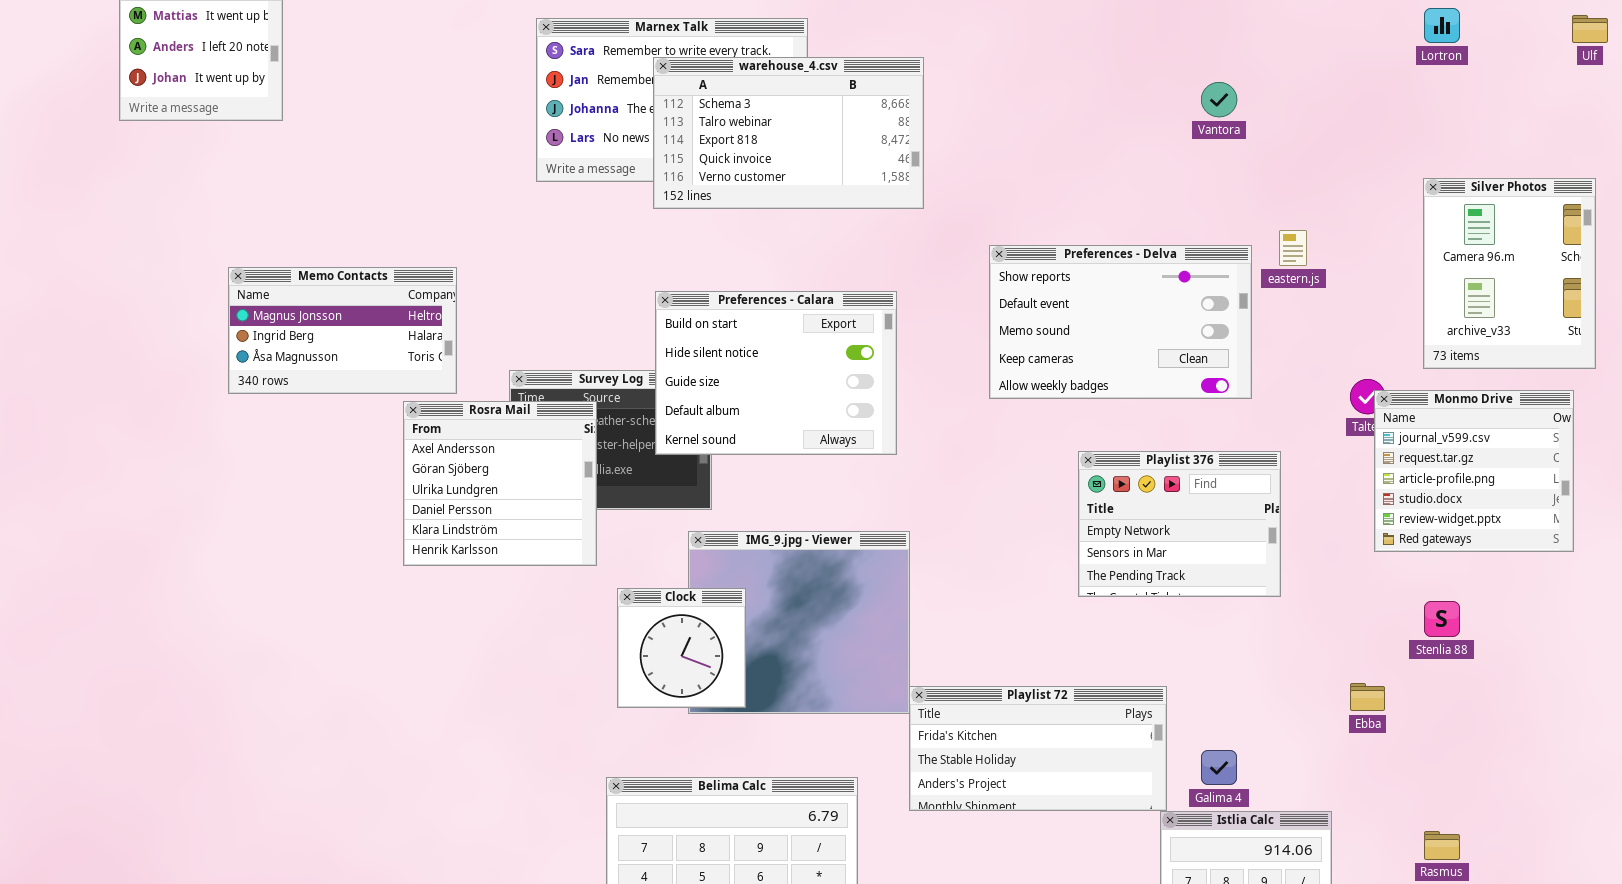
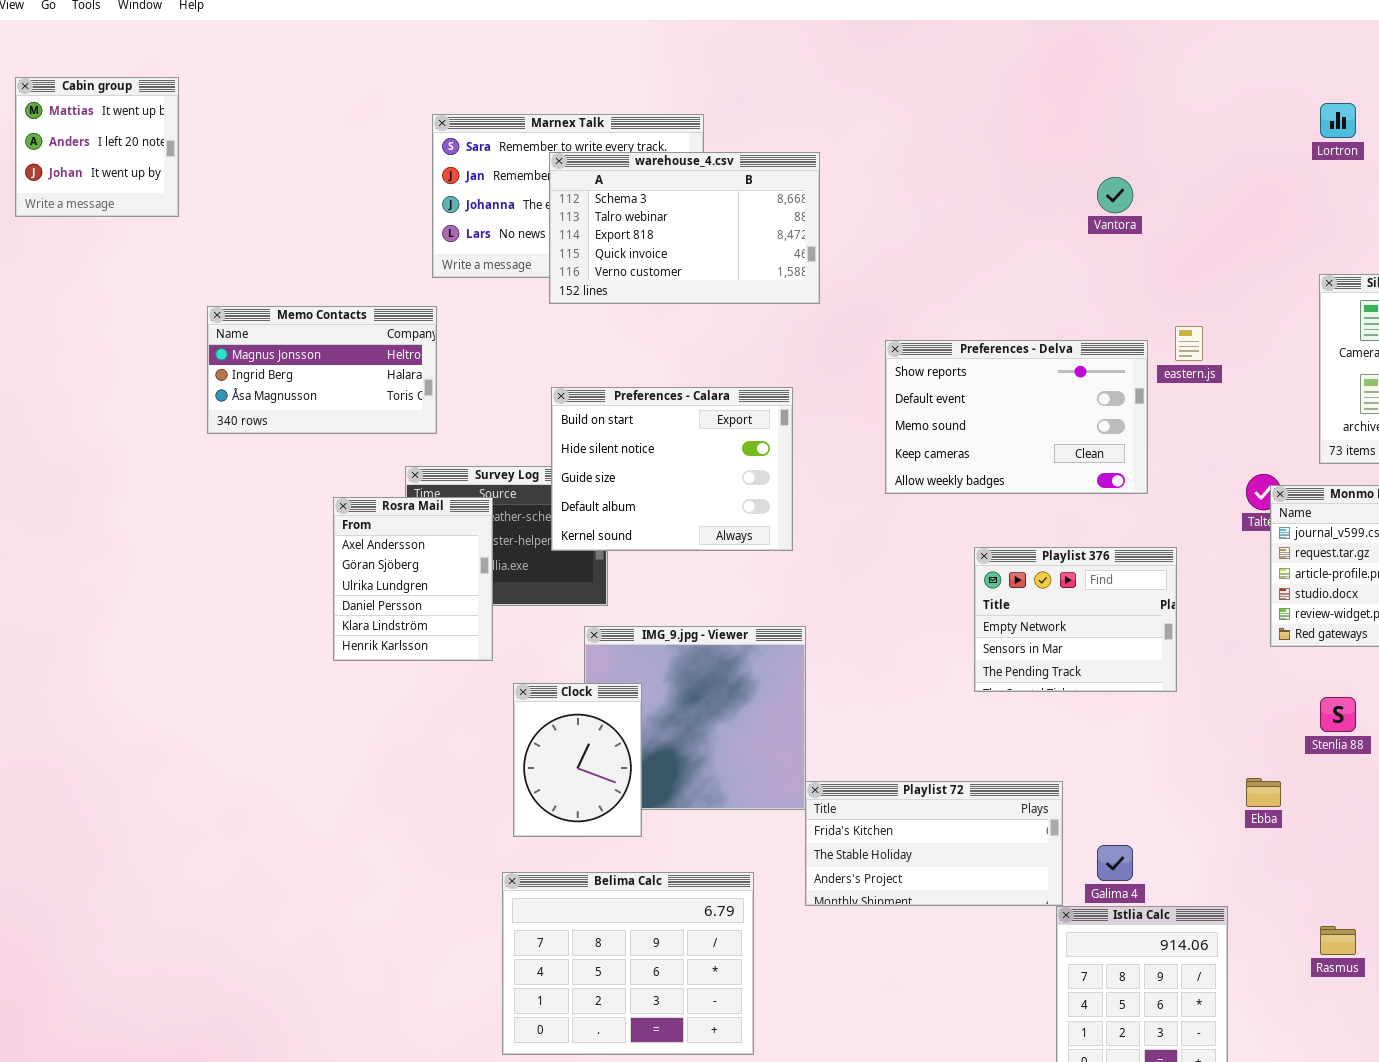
Memo Contacts: [228,267,457,394] -> [207,306,437,434], moved
Rosra Mail: [403,401,597,566] -> [333,497,493,661], resized
Clock: [617,588,746,708] -> [513,683,642,837], resized

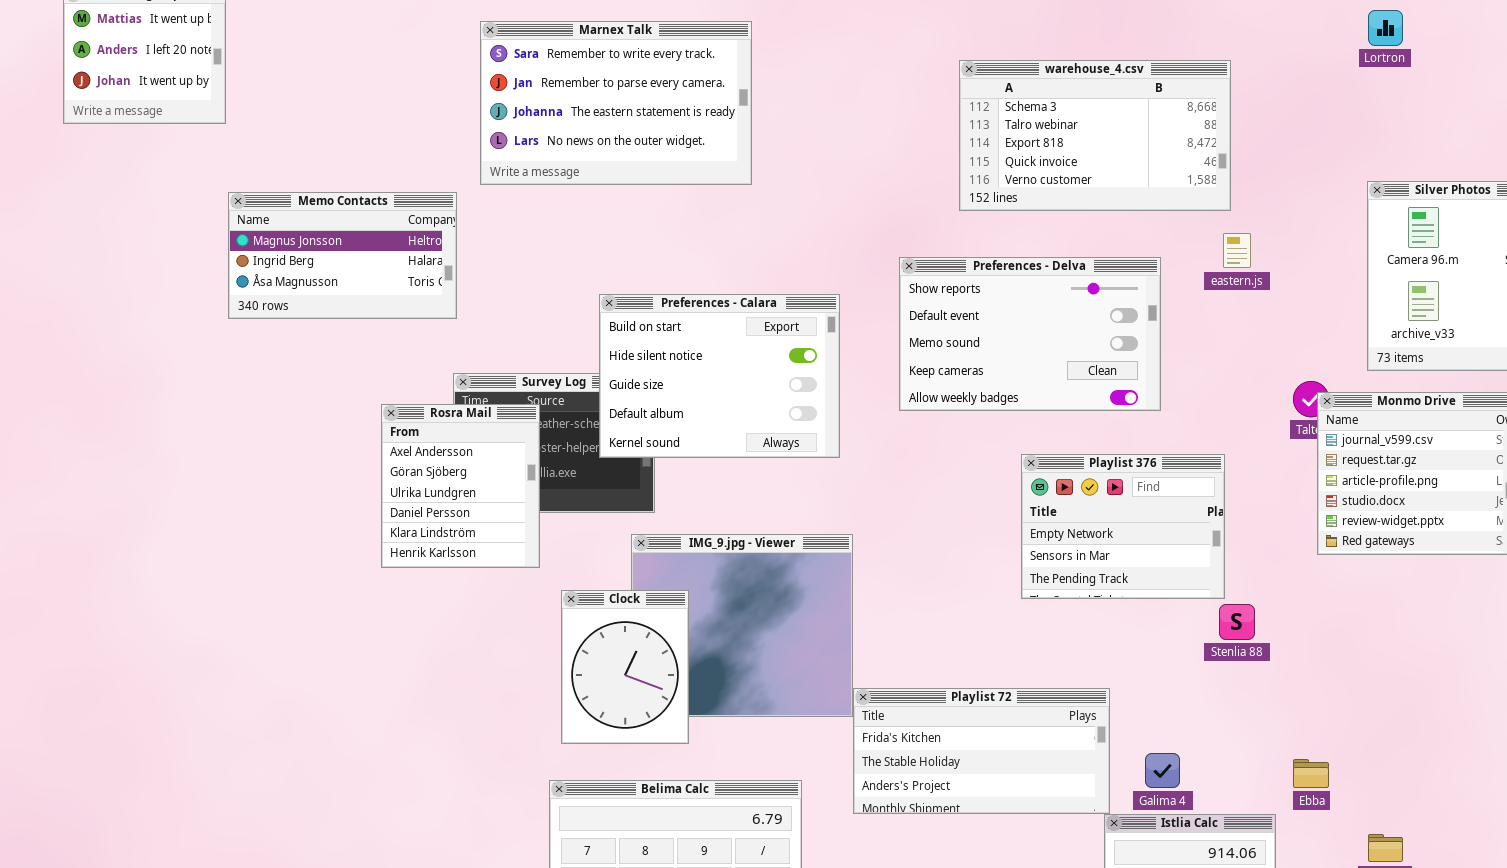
warehouse_4.csv: [549,152,820,304] -> [959,60,1231,211], moved
Memo Contacts: [207,306,437,434] -> [228,192,457,319], moved
Preferences - Delva: [885,340,1148,494] -> [899,257,1161,411], moved
Stenlia 88: [1320,697,1356,732] -> [1219,604,1255,640], moved
Ebba: [1246,778,1281,807] -> [1293,759,1329,788], moved

